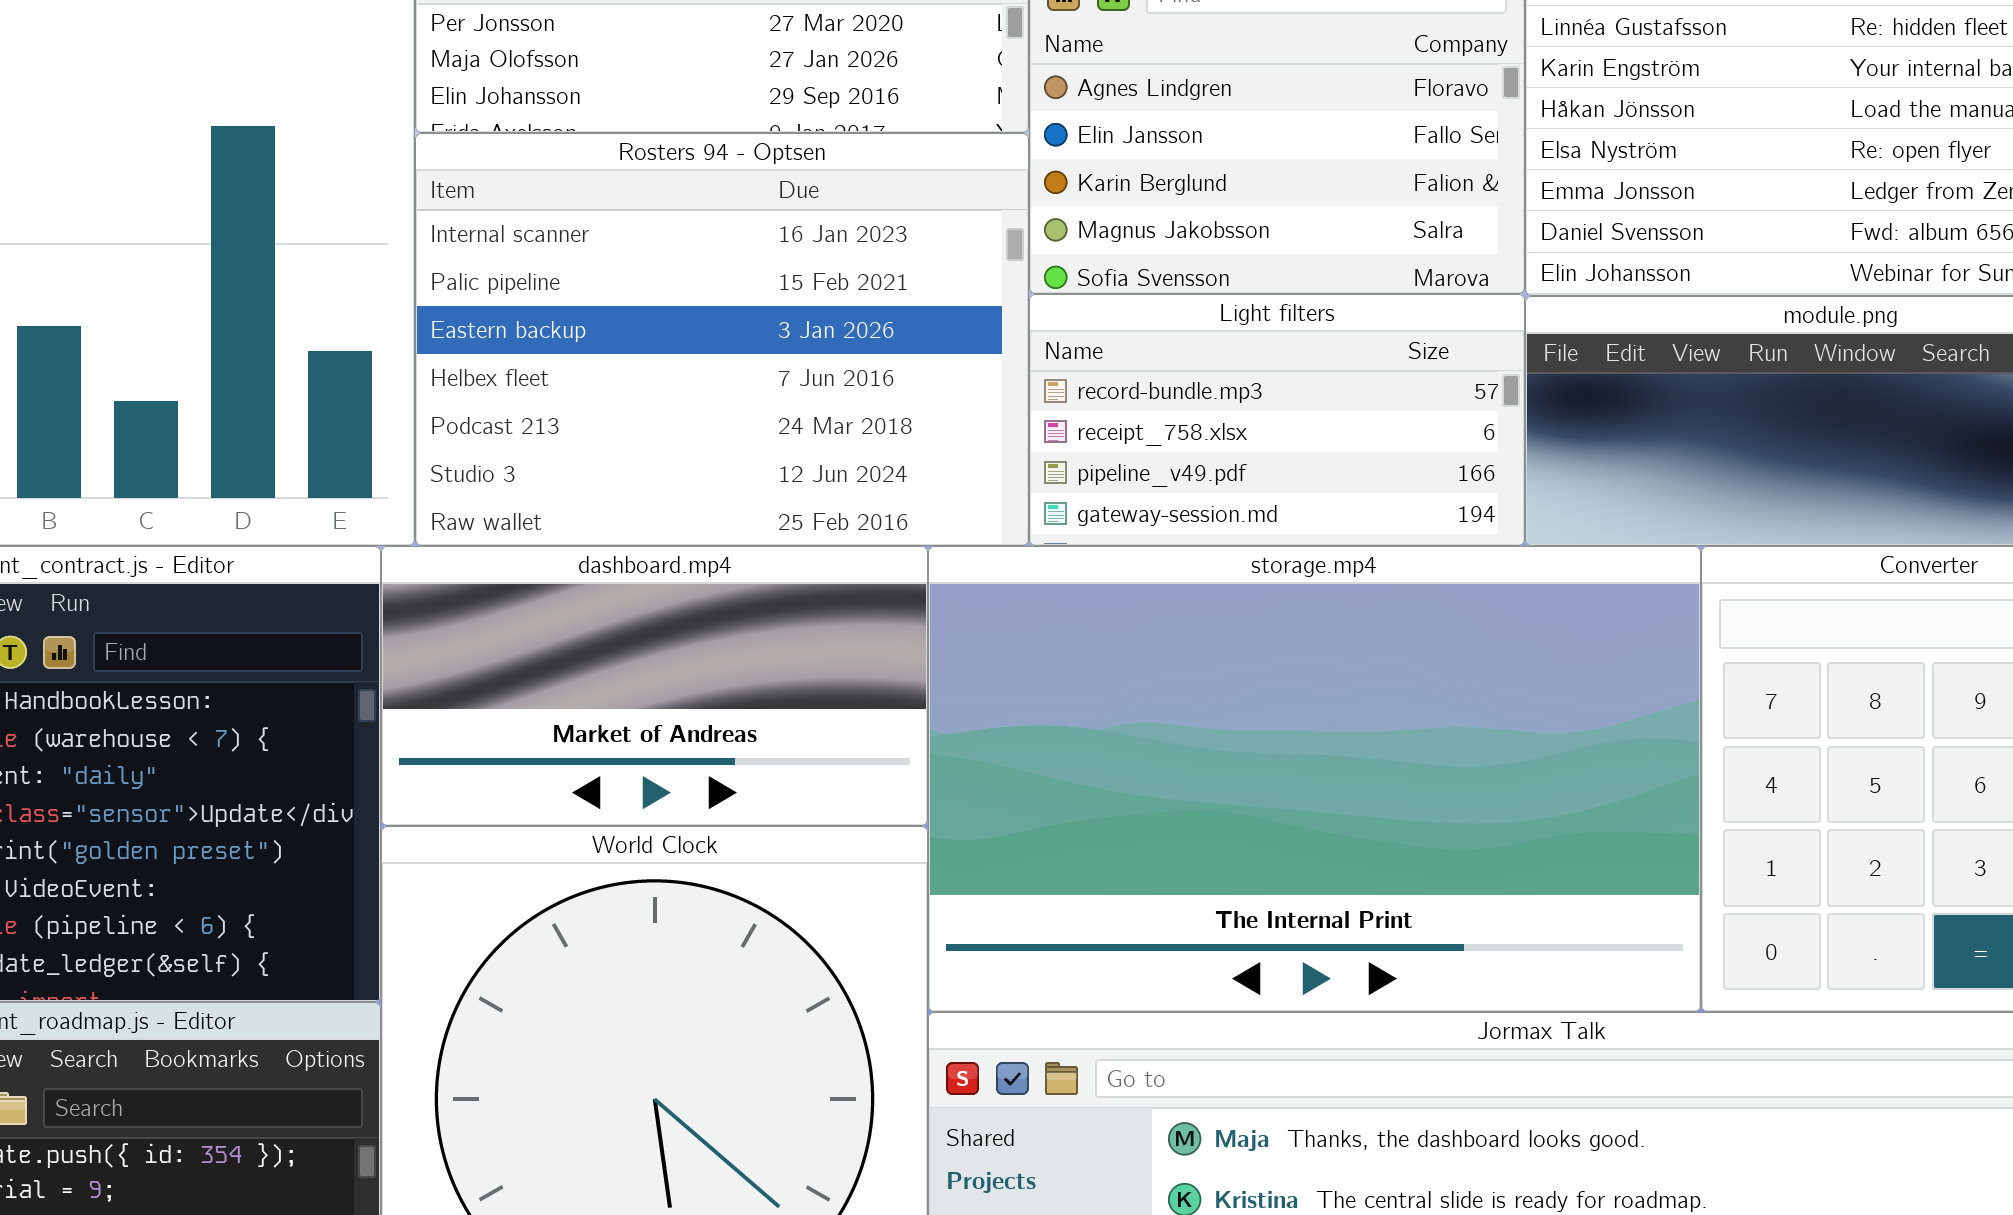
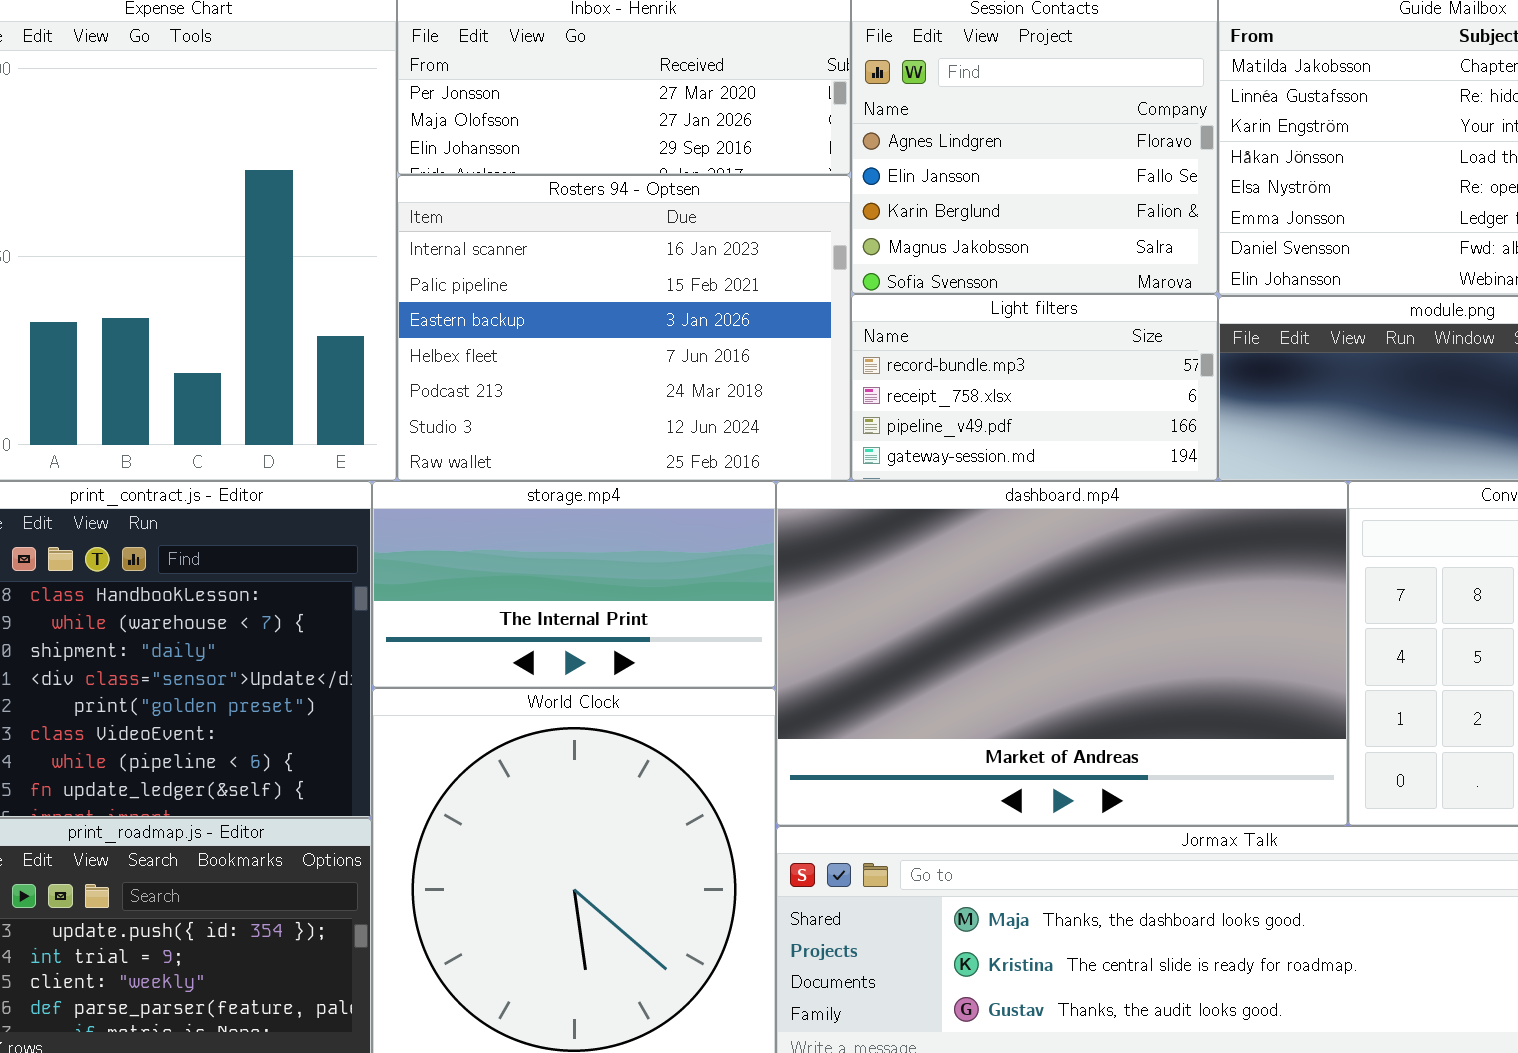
dashboard.mp4: [381,546,928,826] -> [776,481,1348,826], moved, resized
storage.mp4: [928,546,1701,1012] -> [372,481,776,688], moved, resized

